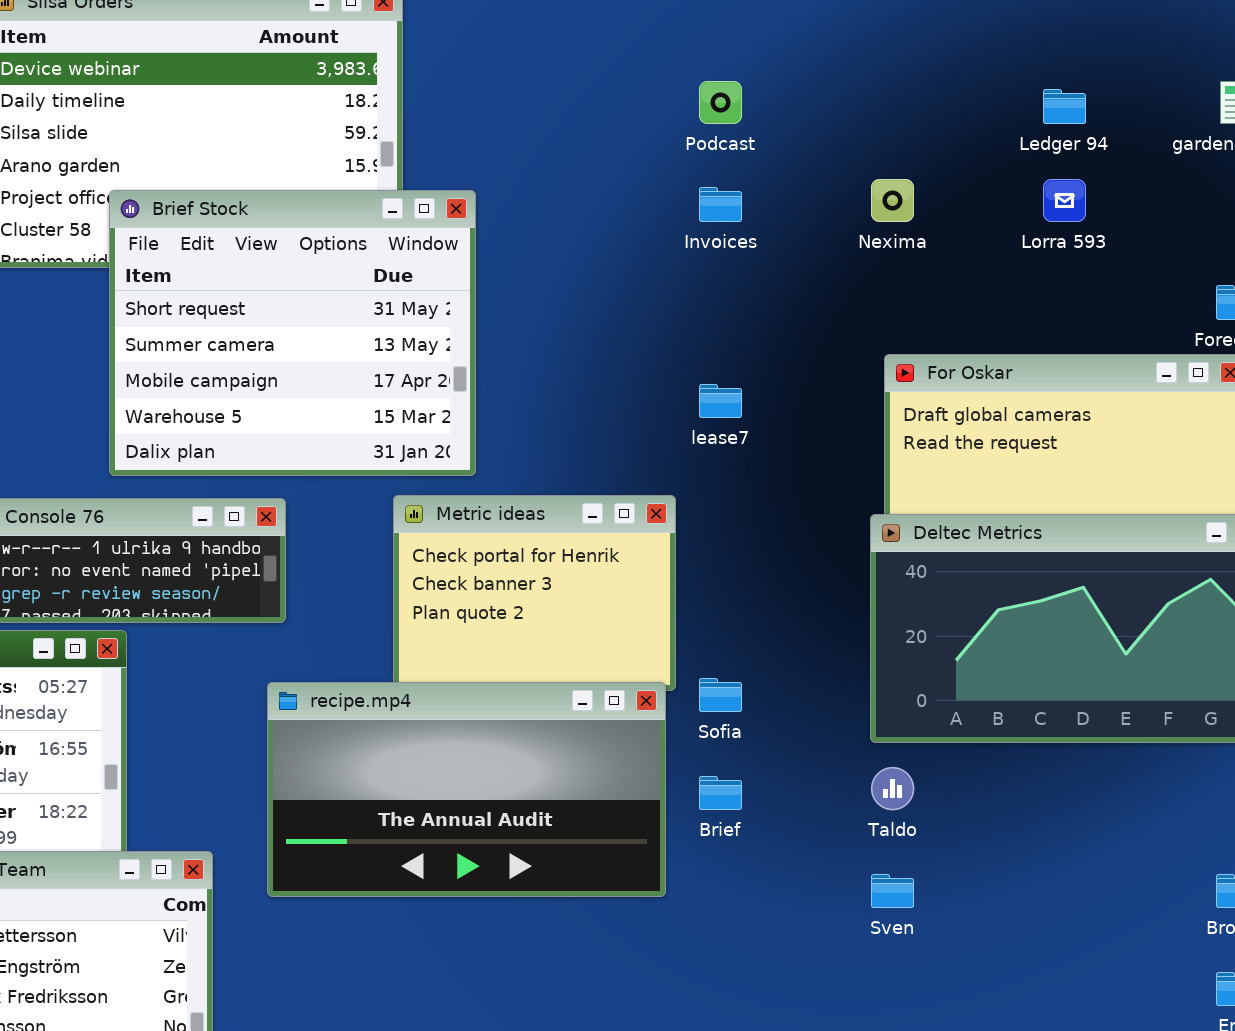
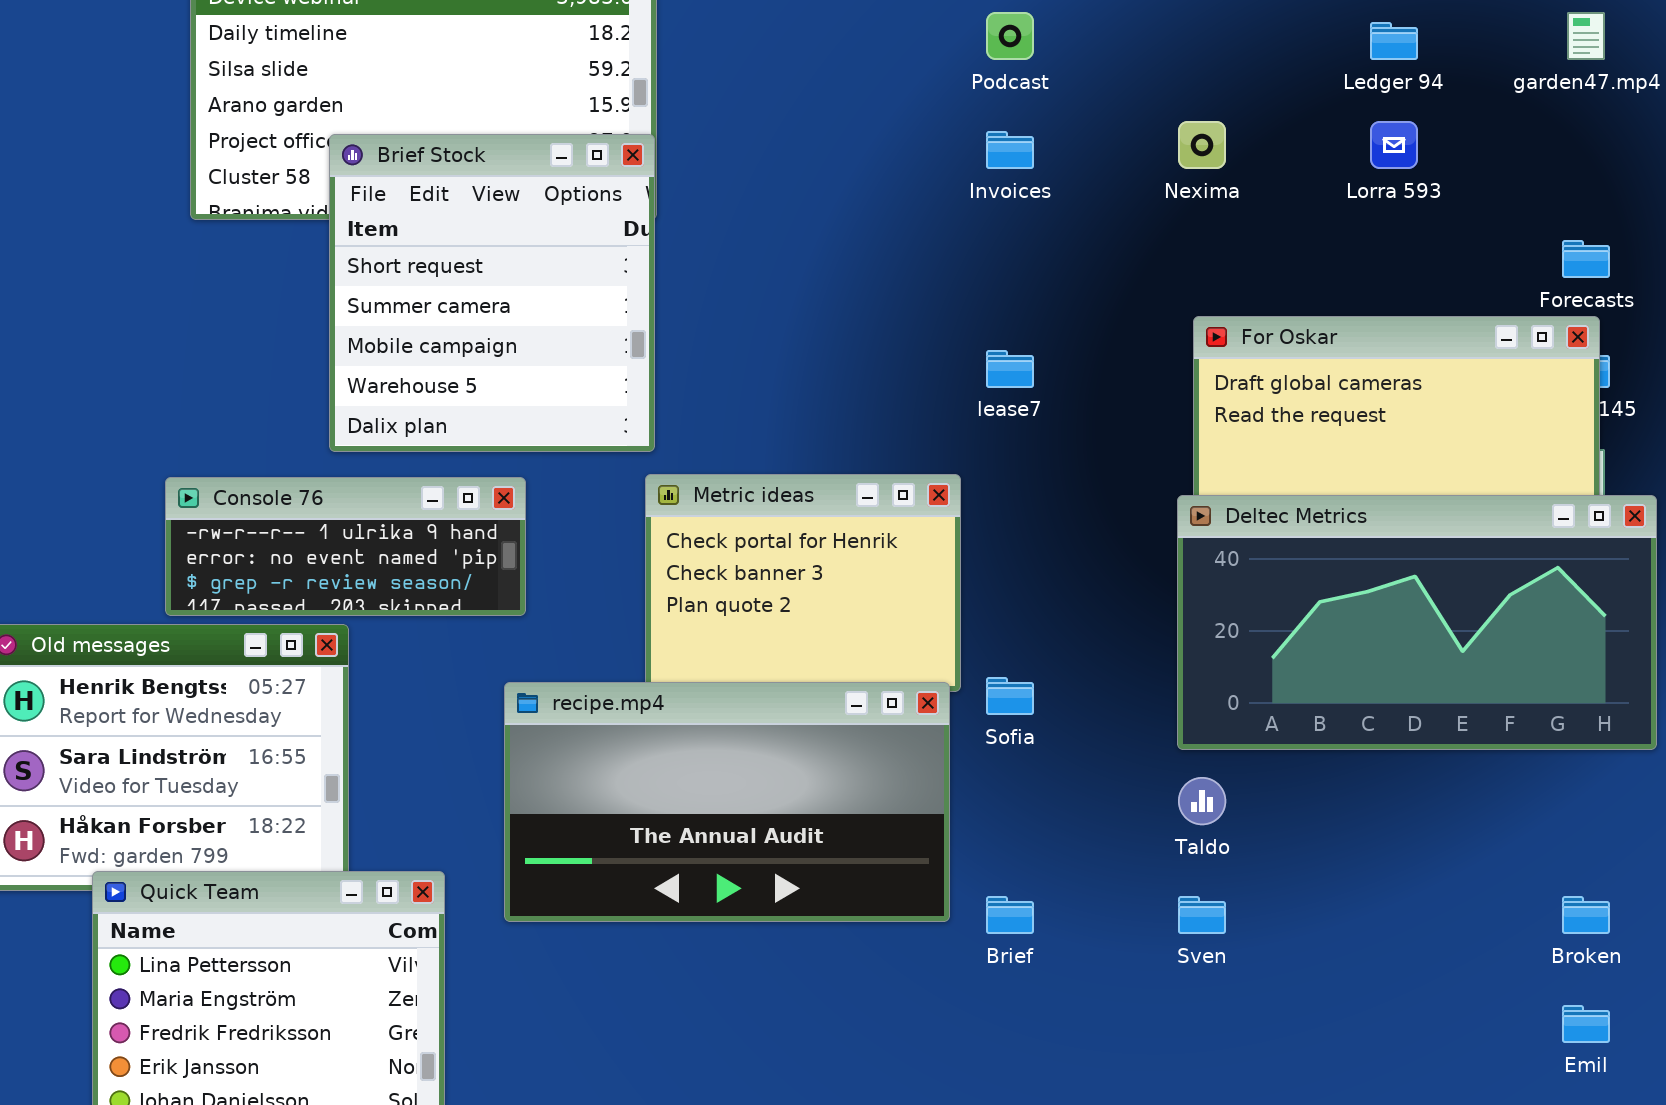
Brief Stock: [109,190,476,476] -> [329,134,655,452], resized
Brief: [699,776,742,810] -> [986,896,1034,934], moved

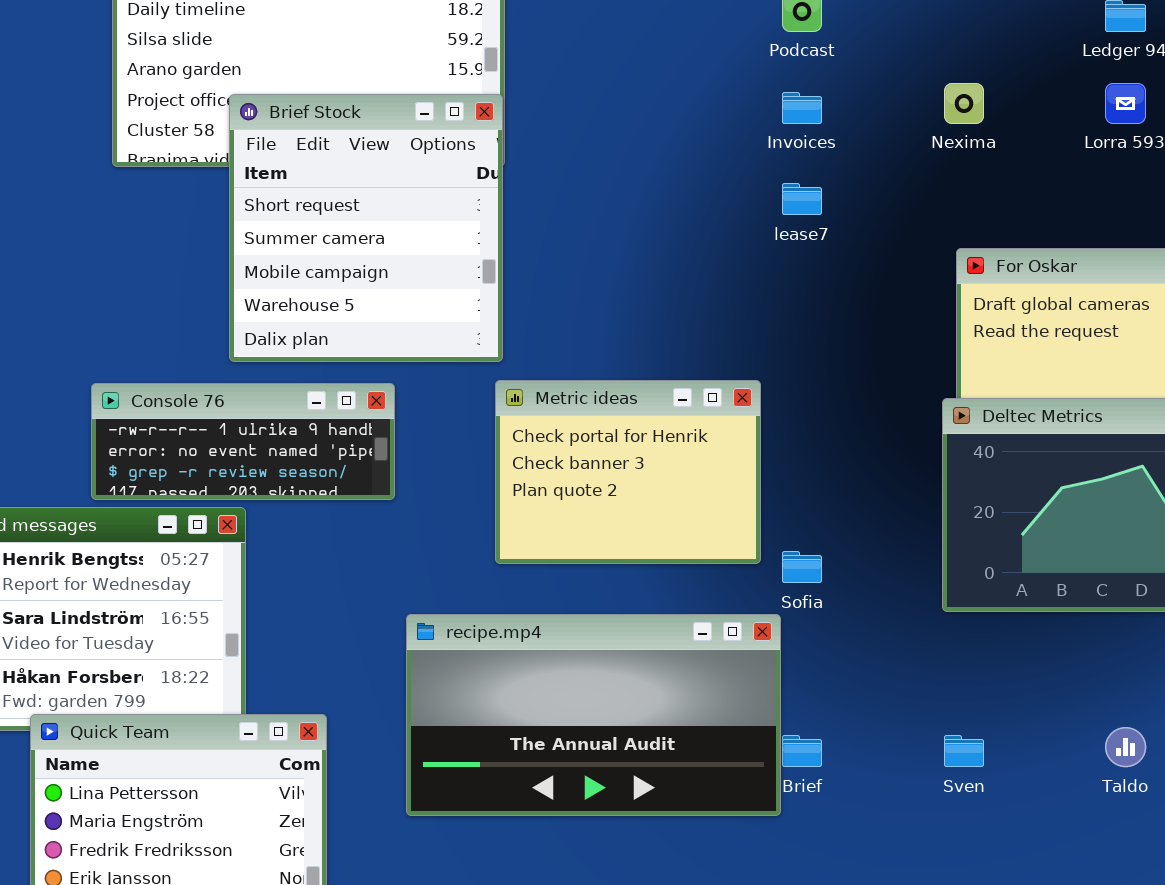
lease7: [986,350,1034,388] -> [782,183,822,215], moved
recipe.mp4: [504,682,950,922] -> [406,614,781,816], moved
Taldo: [1178,777,1226,825] -> [1105,727,1146,767], moved

